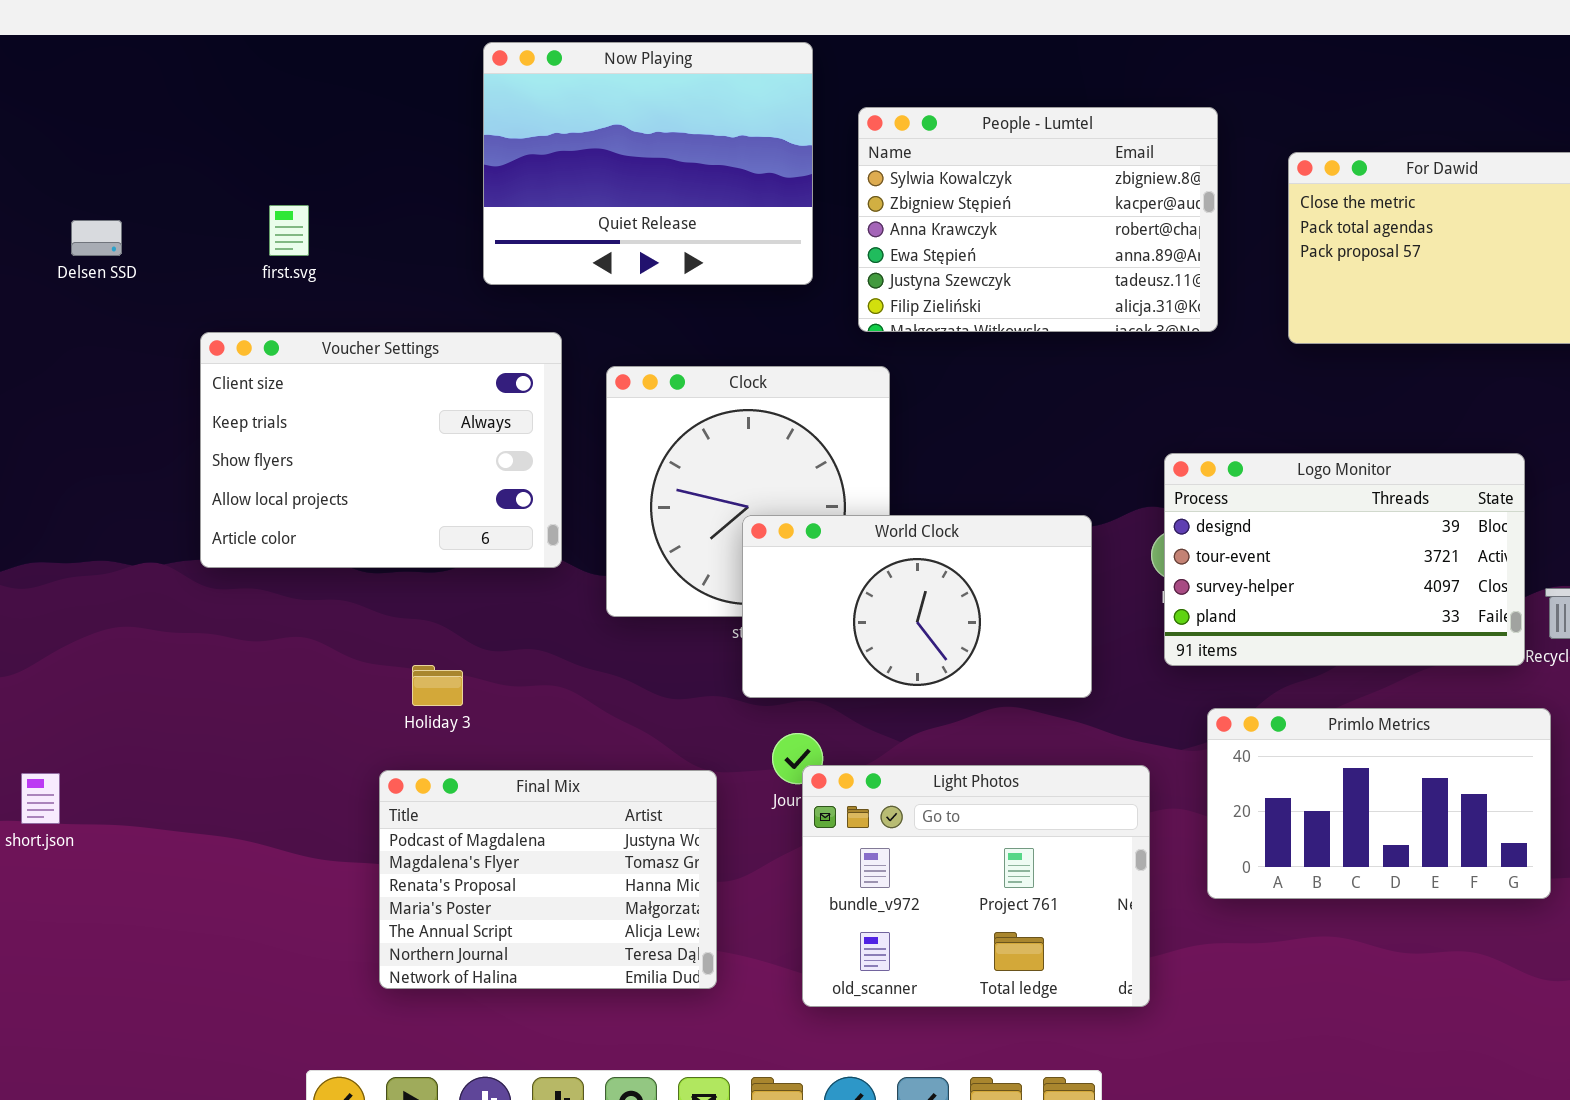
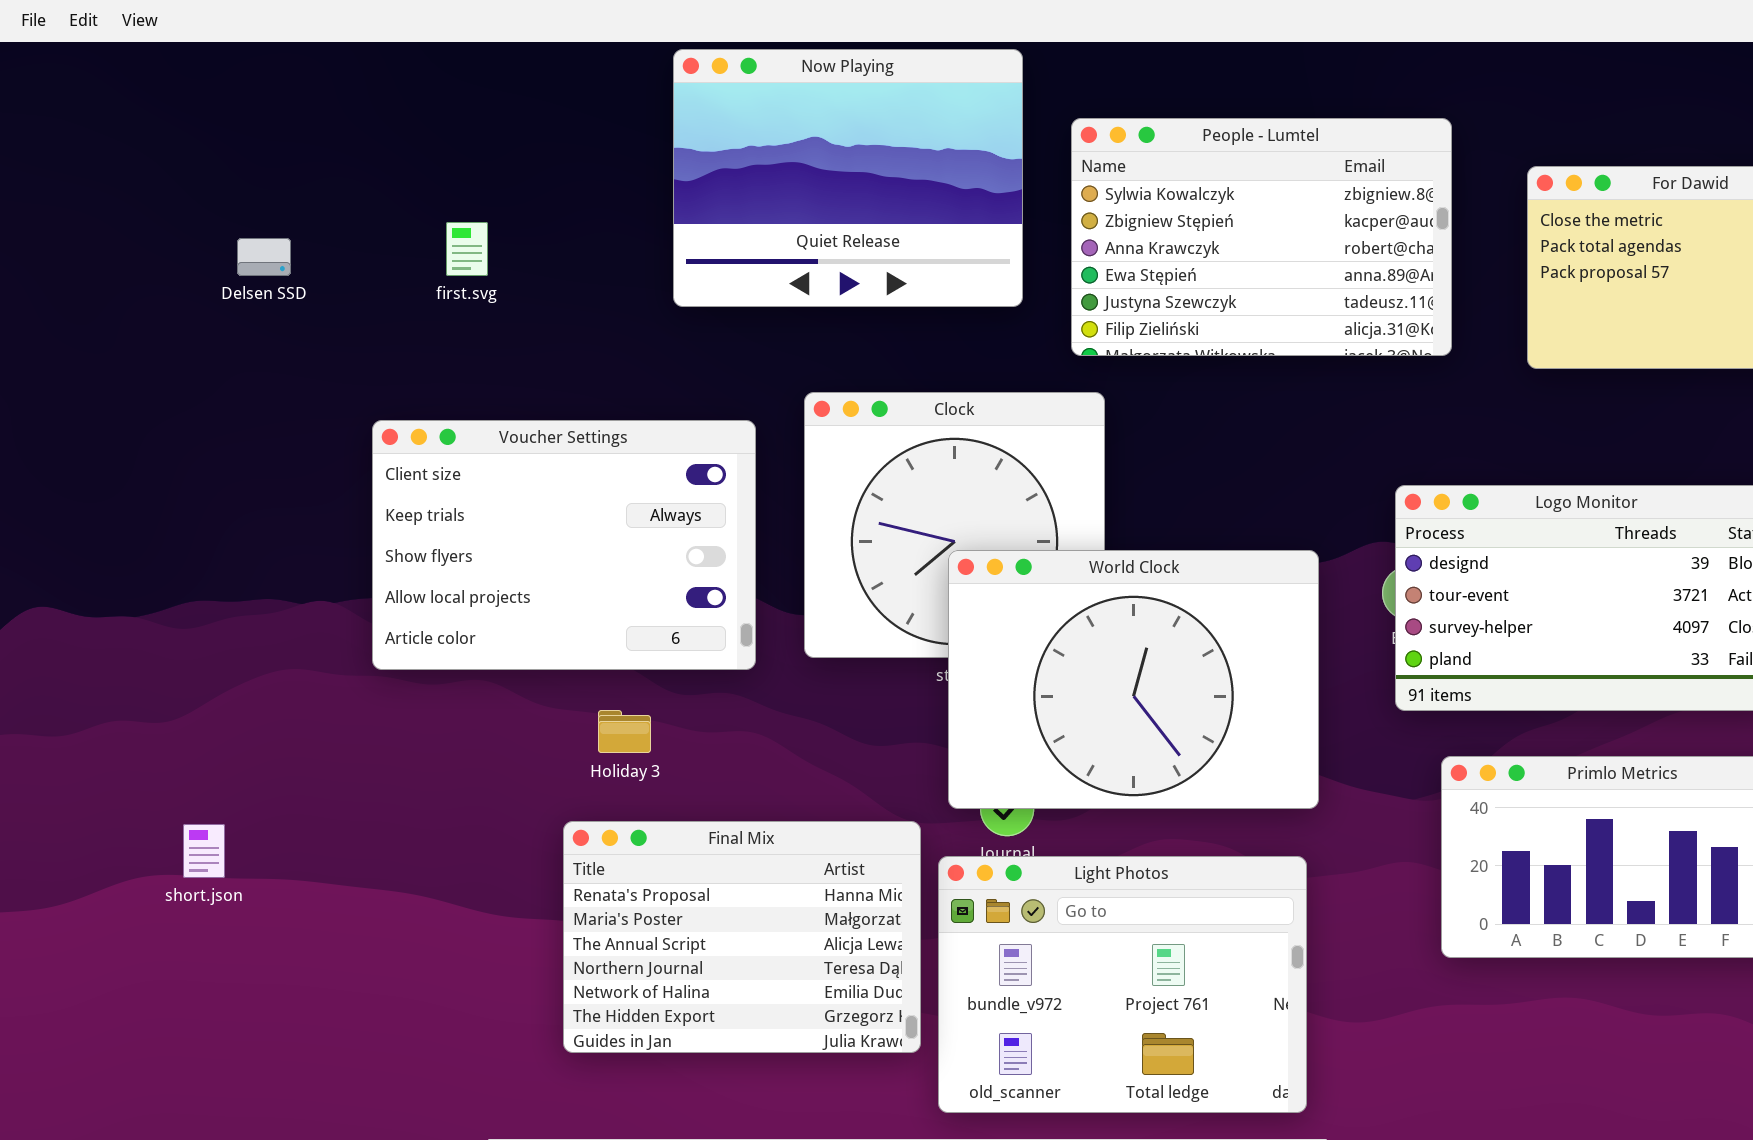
Voucher Settings: [200,332,562,568] -> [372,420,756,670], moved
World Clock: [742,515,1092,698] -> [948,550,1319,809], resized
Light Photos: [802,765,1150,1007] -> [938,856,1307,1113], moved
Final Mix: [379,770,717,989] -> [563,821,921,1053], scrolled down 2 rows

